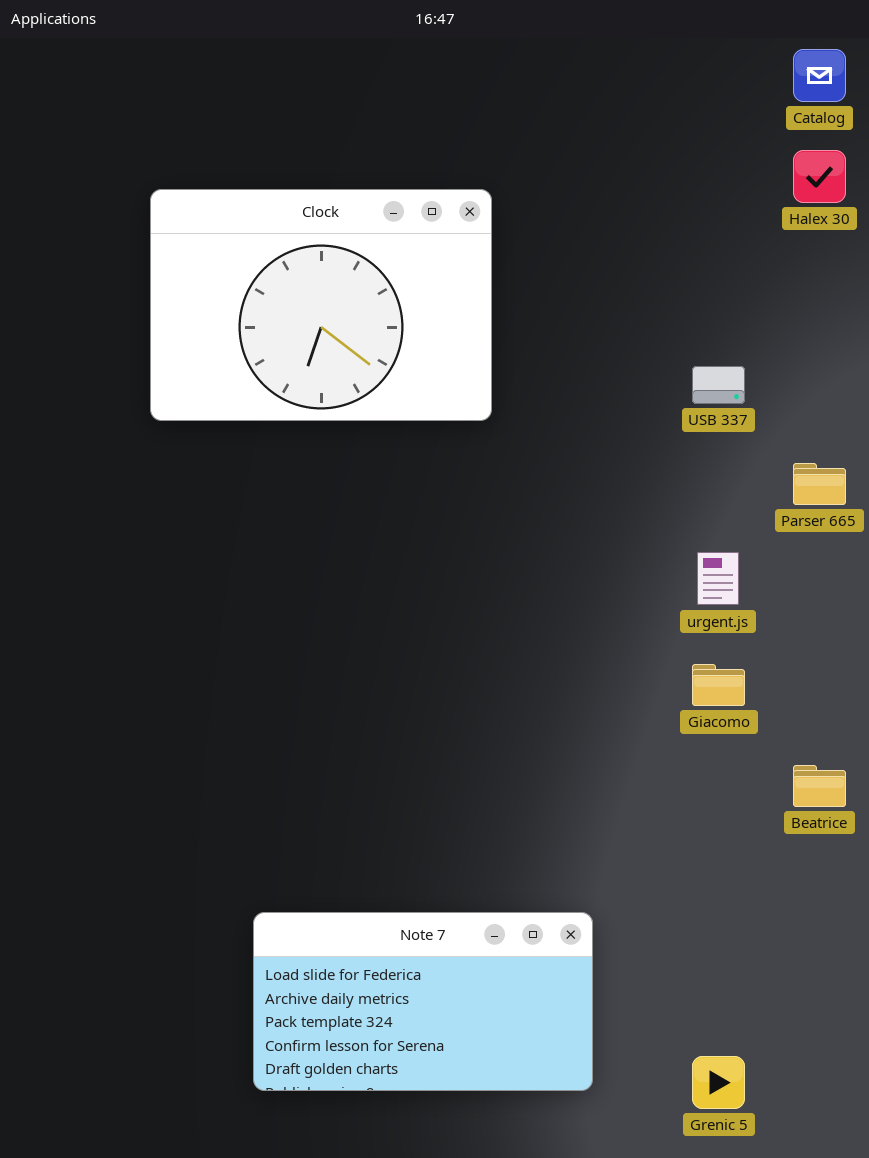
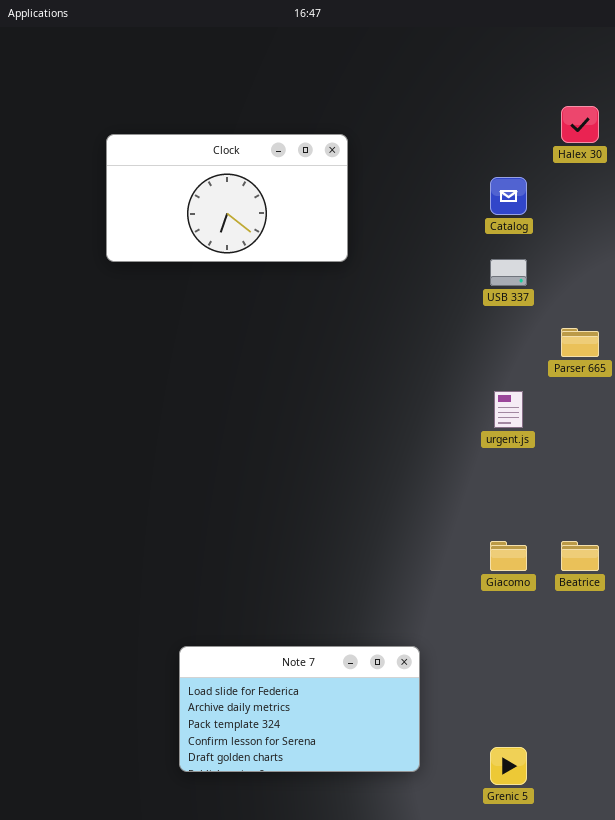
Catalog: [793,49,846,102] -> [490,177,527,215], moved
Clock: [150,189,492,421] -> [106,134,348,262], resized
Giacomo: [692,664,745,706] -> [490,541,527,571], moved

